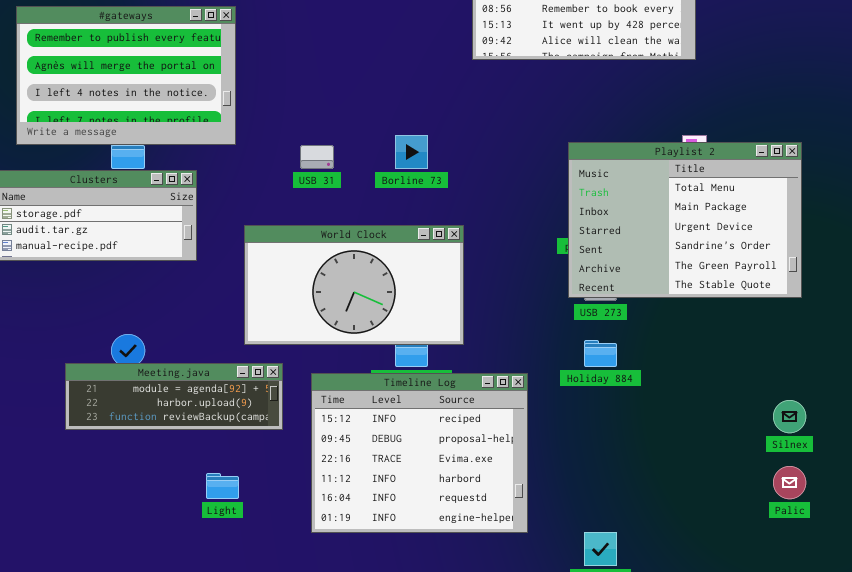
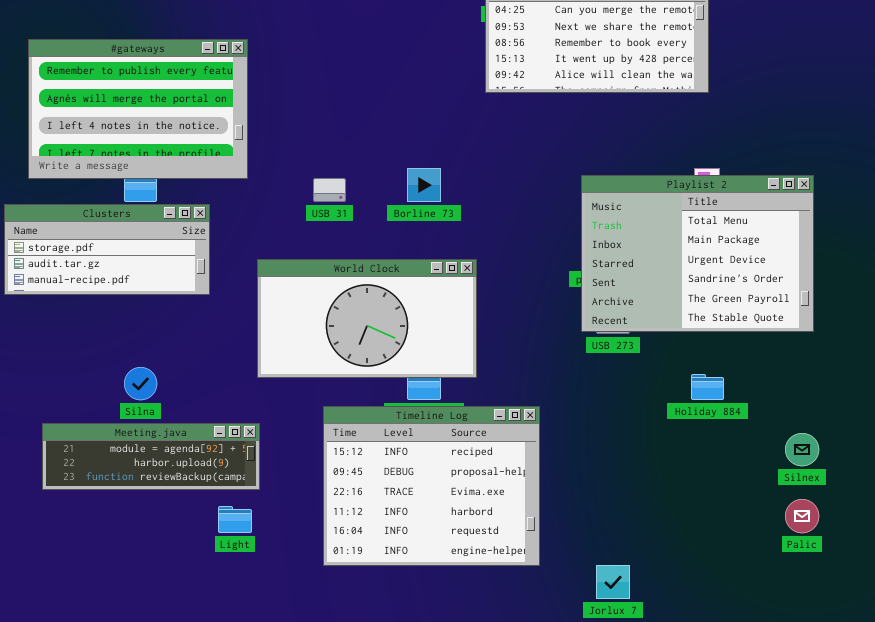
Holiday 884: [584,340,617,367] -> [691,374,724,400], moved
Meeting.java: [65,363,283,430] -> [42,423,260,490], moved

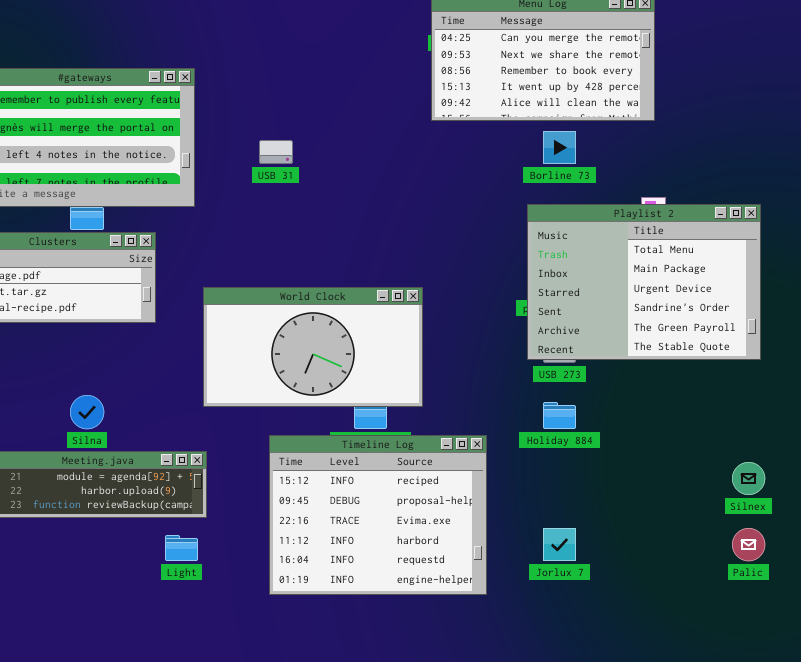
Borline 73: [407,168,441,202] -> [543,131,576,164], moved
USB 31: [313,178,346,202] -> [259,140,293,164], moved
Holiday 884: [691,374,724,400] -> [543,402,576,429], moved
Jorlux 7: [596,565,630,599] -> [543,528,576,561], moved

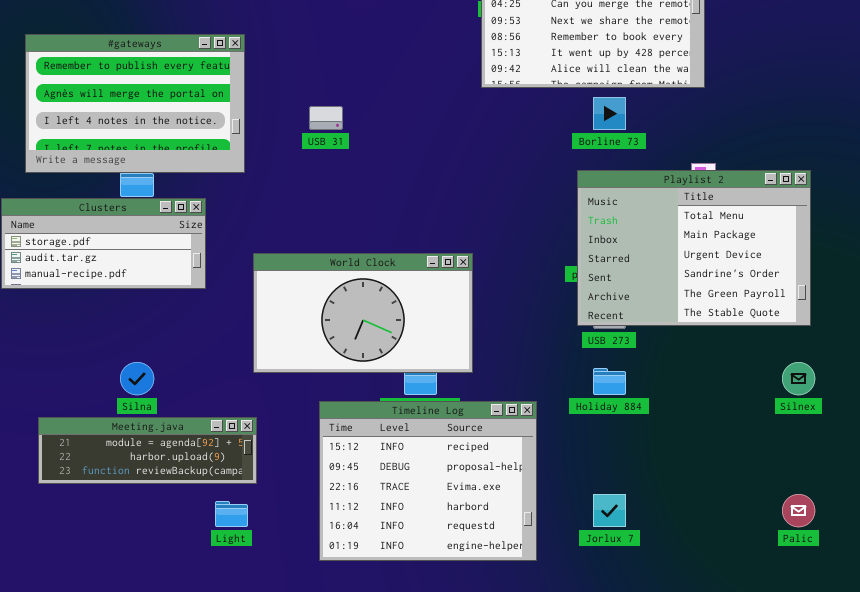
Silnex: [732,462,765,495] -> [782,362,815,395], moved

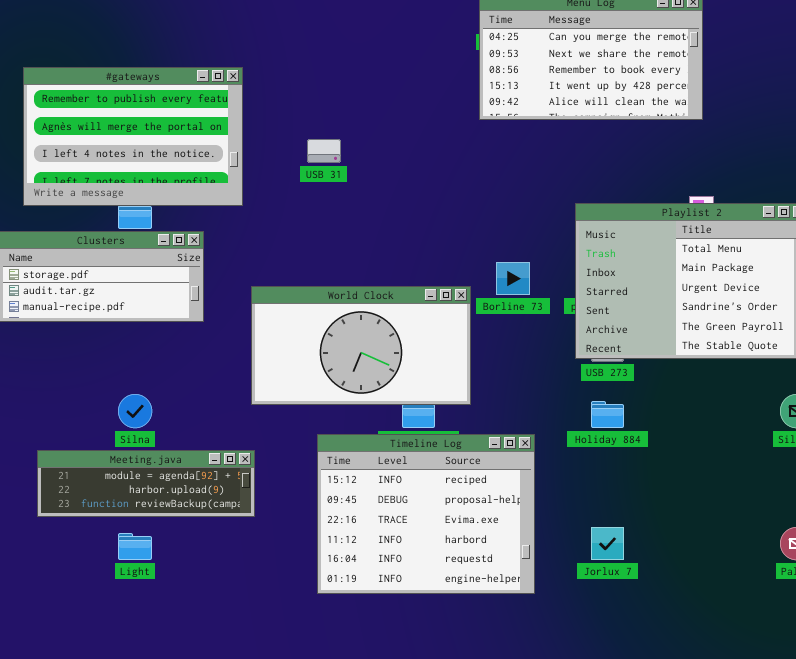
Borline 73: [593,97,626,130] -> [496,262,530,295], moved
Light: [215,501,248,527] -> [118,533,152,560], moved

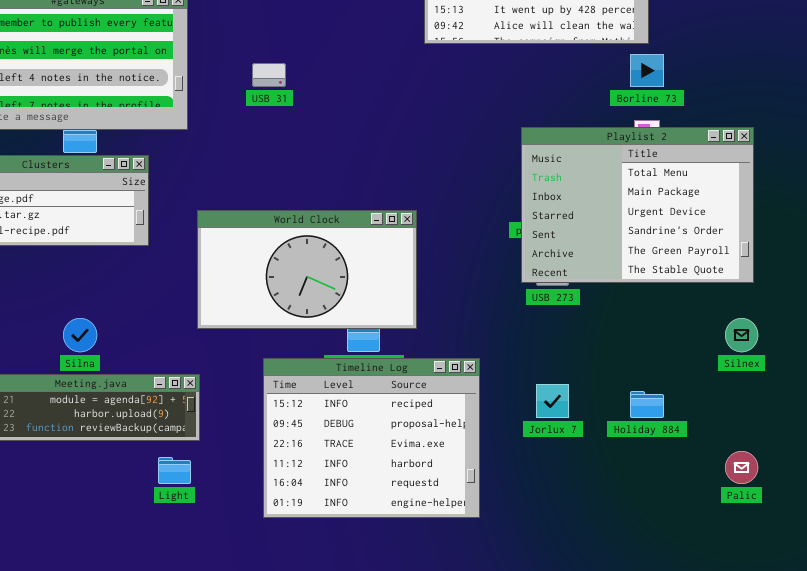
Borline 73: [496,262,530,295] -> [630,54,664,87], moved
Holiday 884: [591,401,624,428] -> [630,391,664,418], moved
Jorlux 7: [591,527,624,560] -> [536,384,569,418], moved
Light: [118,533,152,560] -> [158,457,191,484], moved

